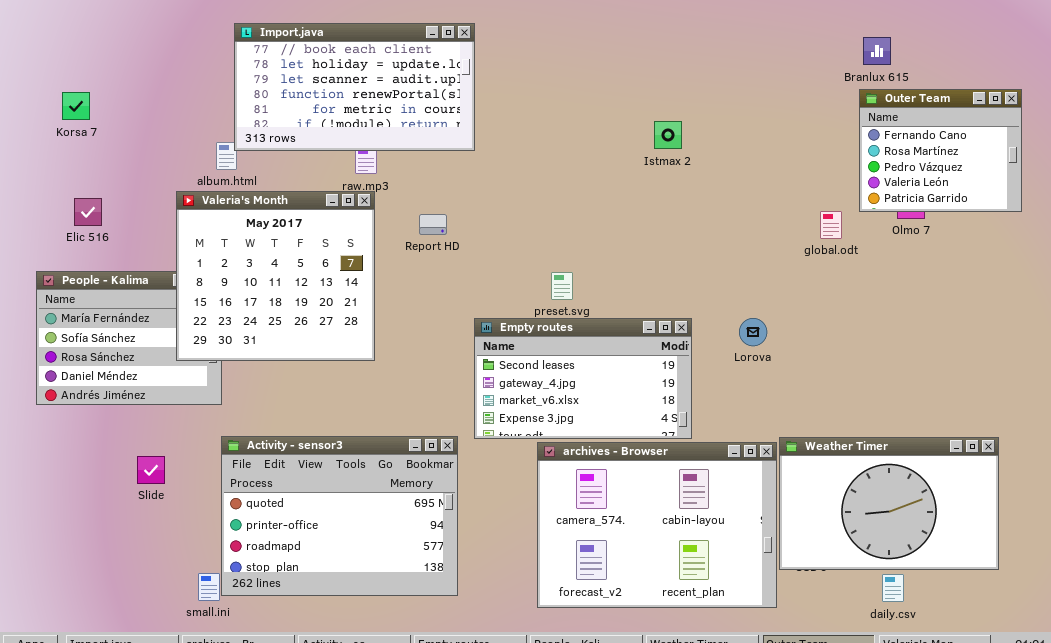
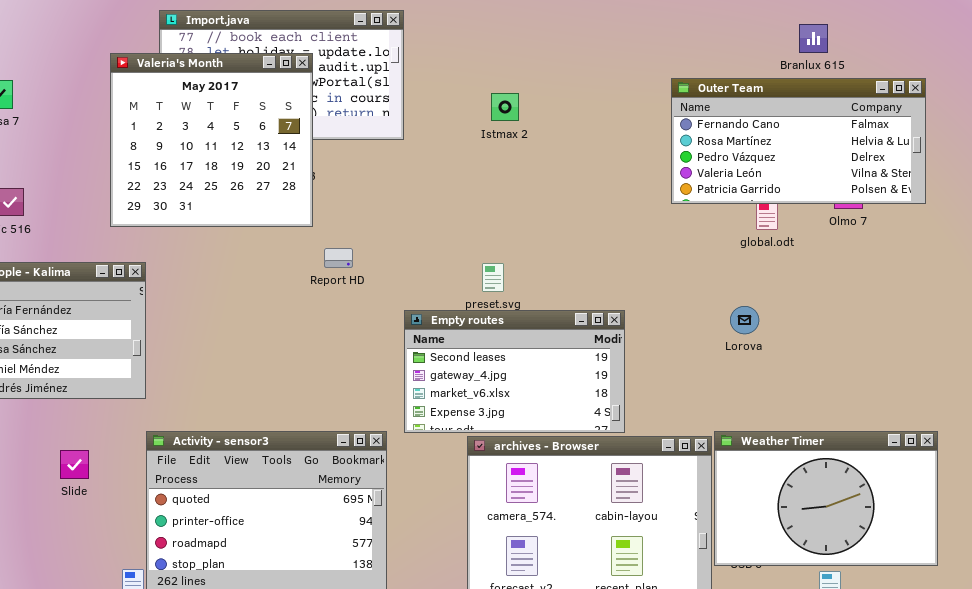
Outer Team: [859,89,1022,212] -> [671,78,926,204], moved, resized
Istmax 2: [654,121,682,149] -> [491,93,519,121], moved
Valeria's Month: [176,191,375,361] -> [110,53,313,227], moved
Report HD: [419,214,447,235] -> [324,248,353,268], moved
Lorova: [739,318,767,346] -> [730,306,759,334], moved

